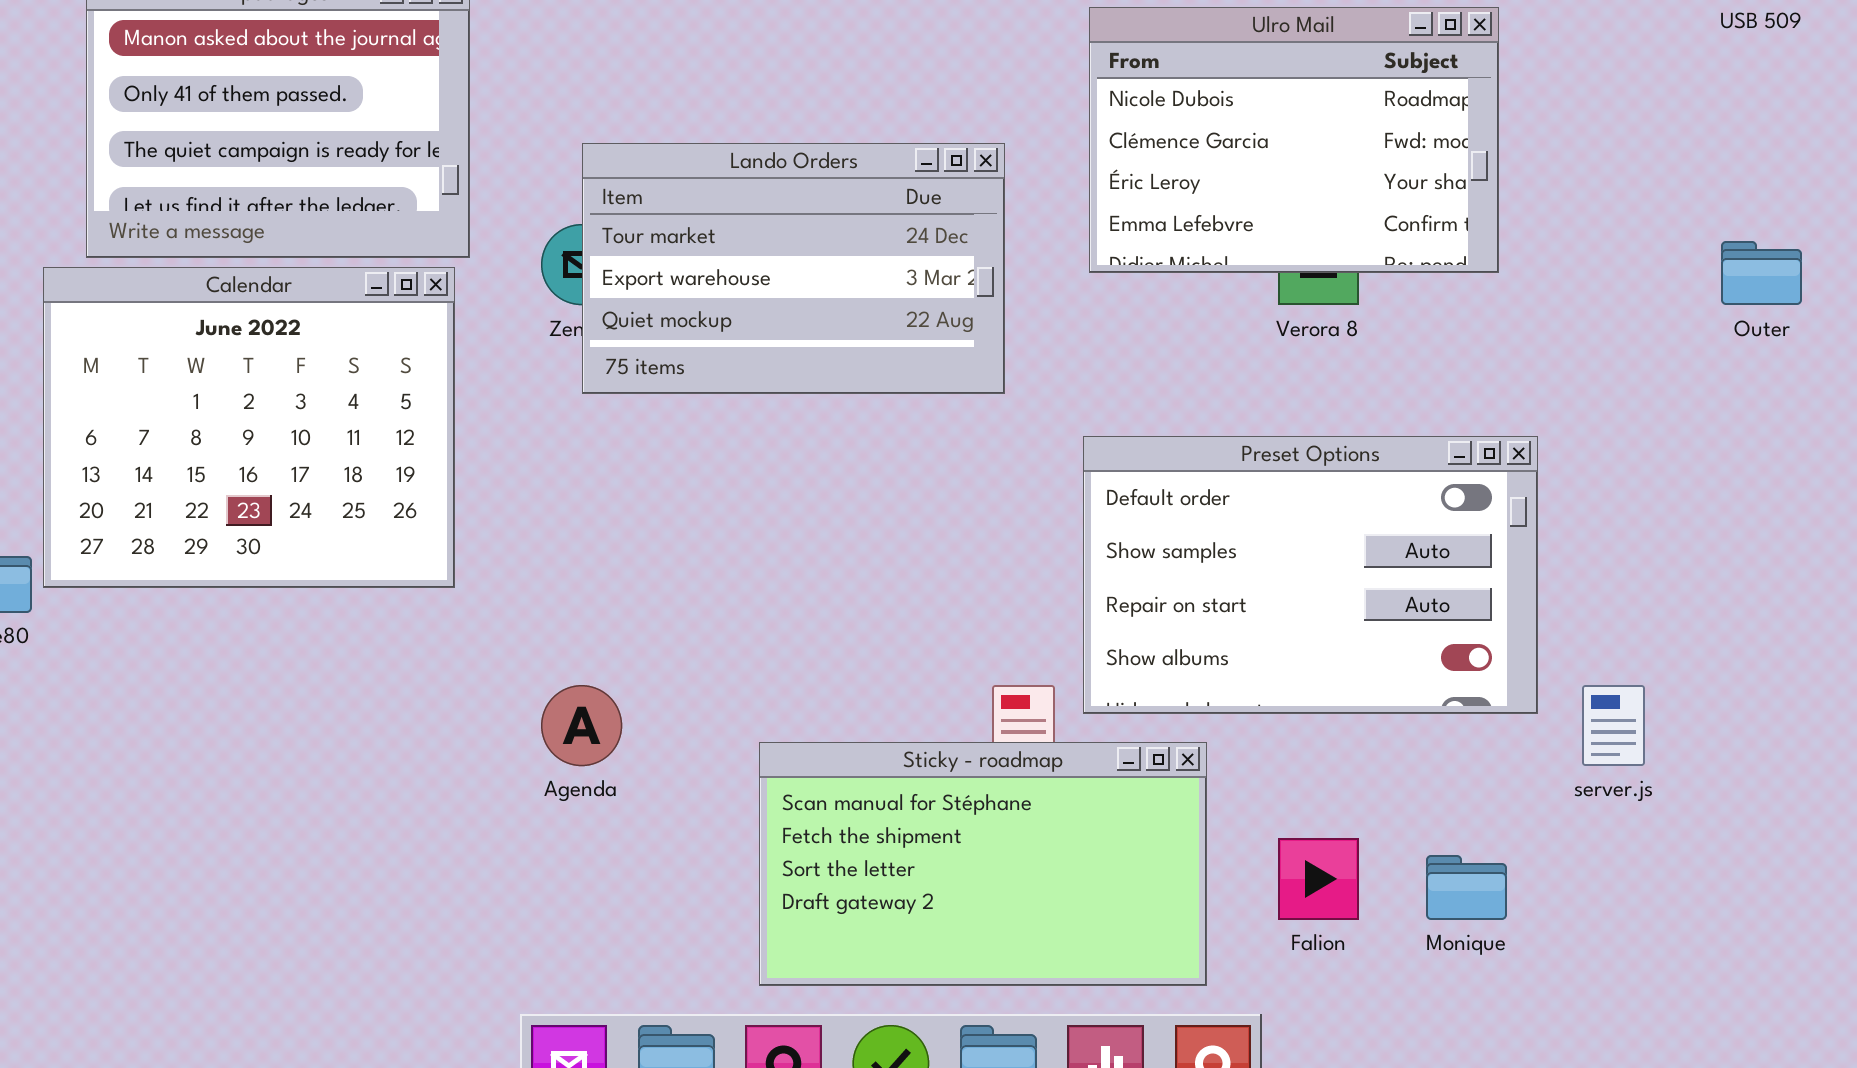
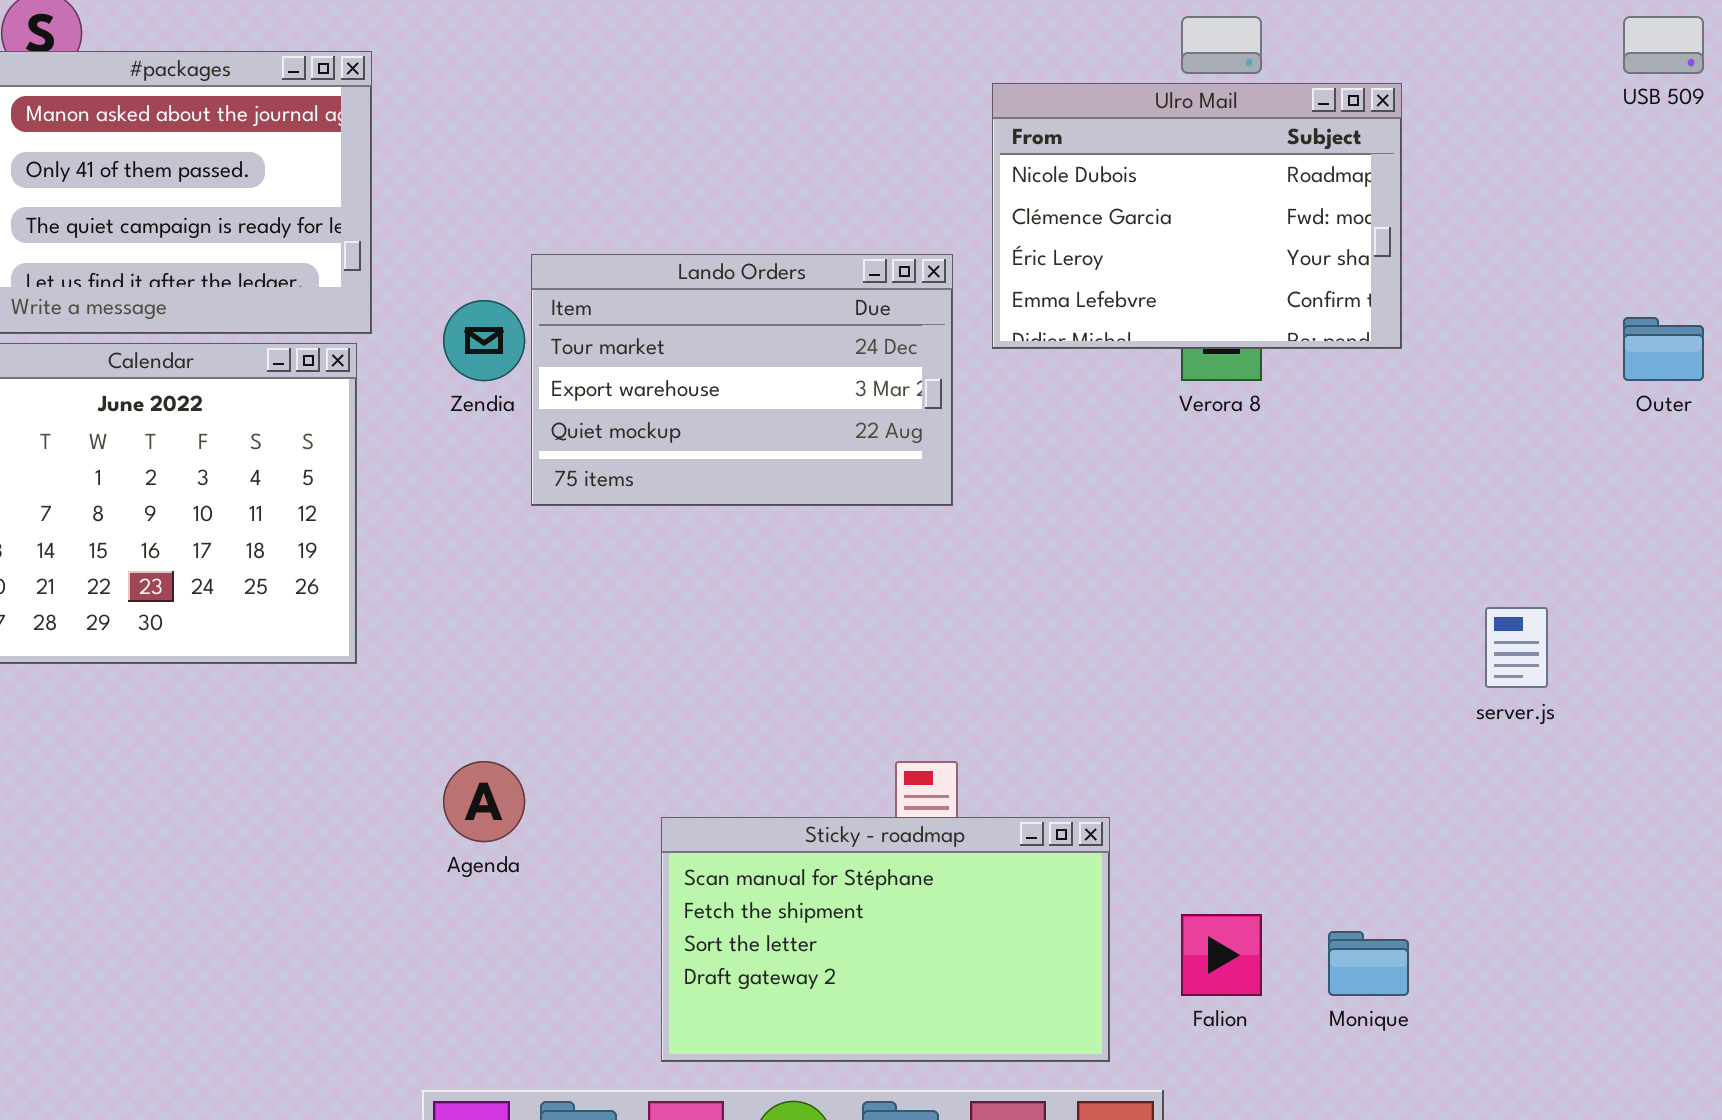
Lando Orders: [582,143,1005,394] -> [531,254,953,506], moved
Preset Options: [1083,436,1538,714] -> none, closed
server.js: [1582,685,1645,766] -> [1485,607,1548,688], moved

